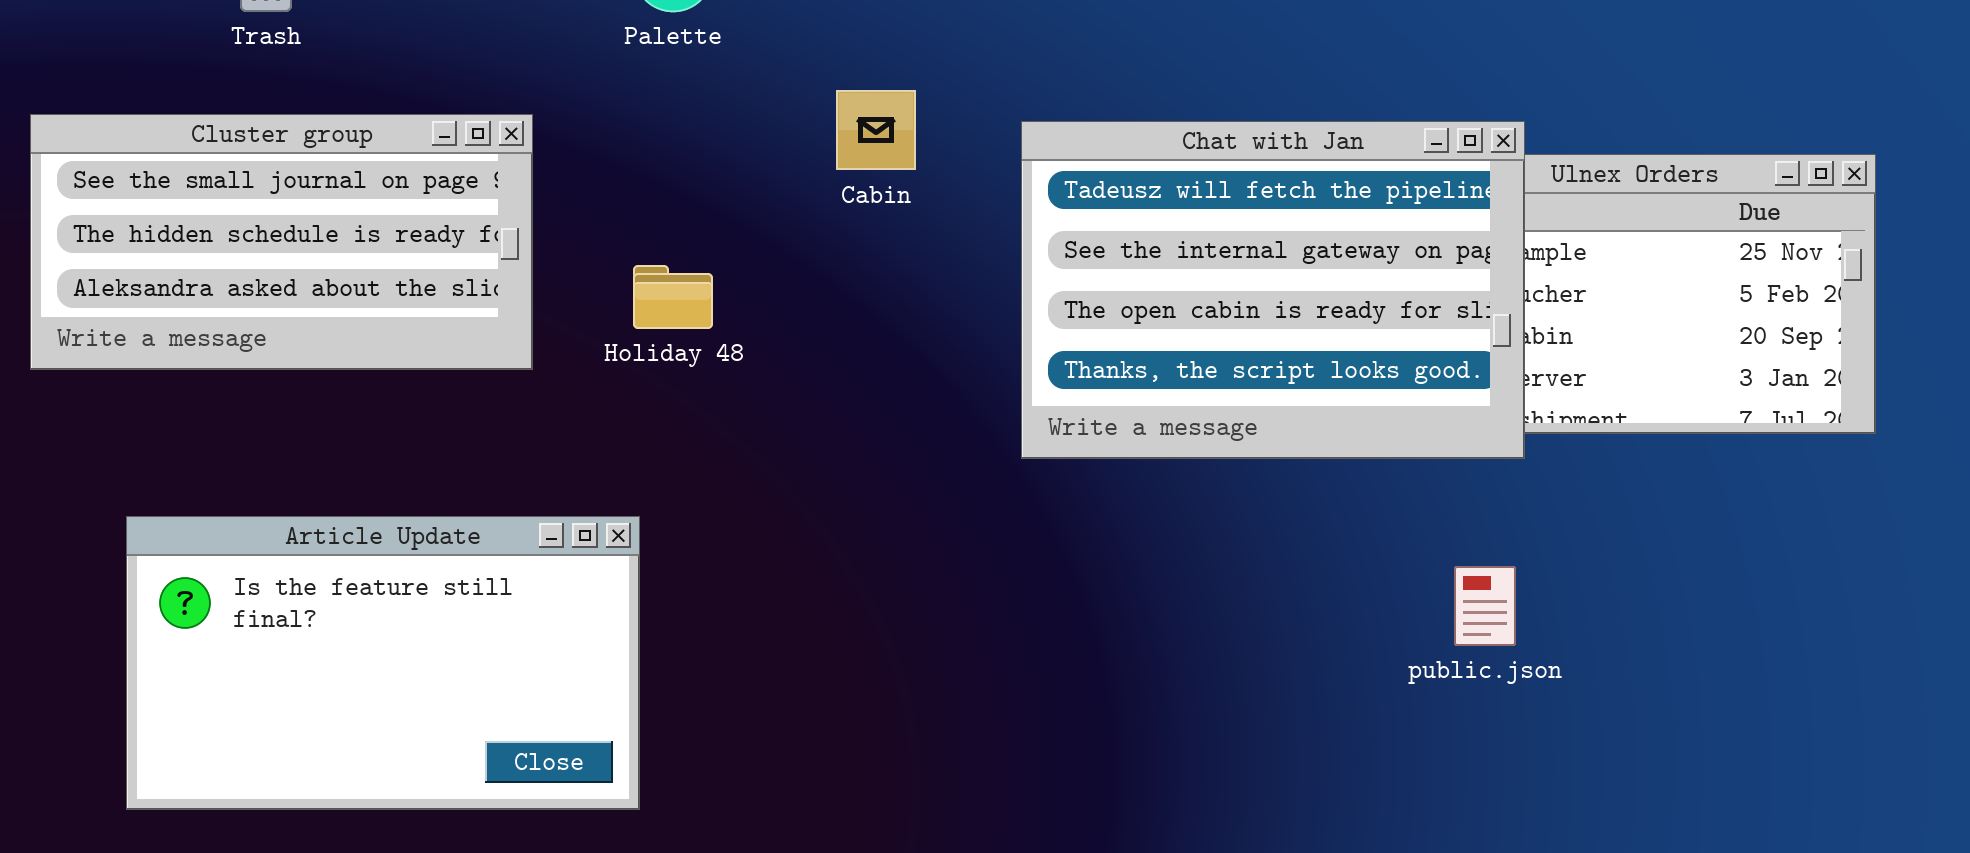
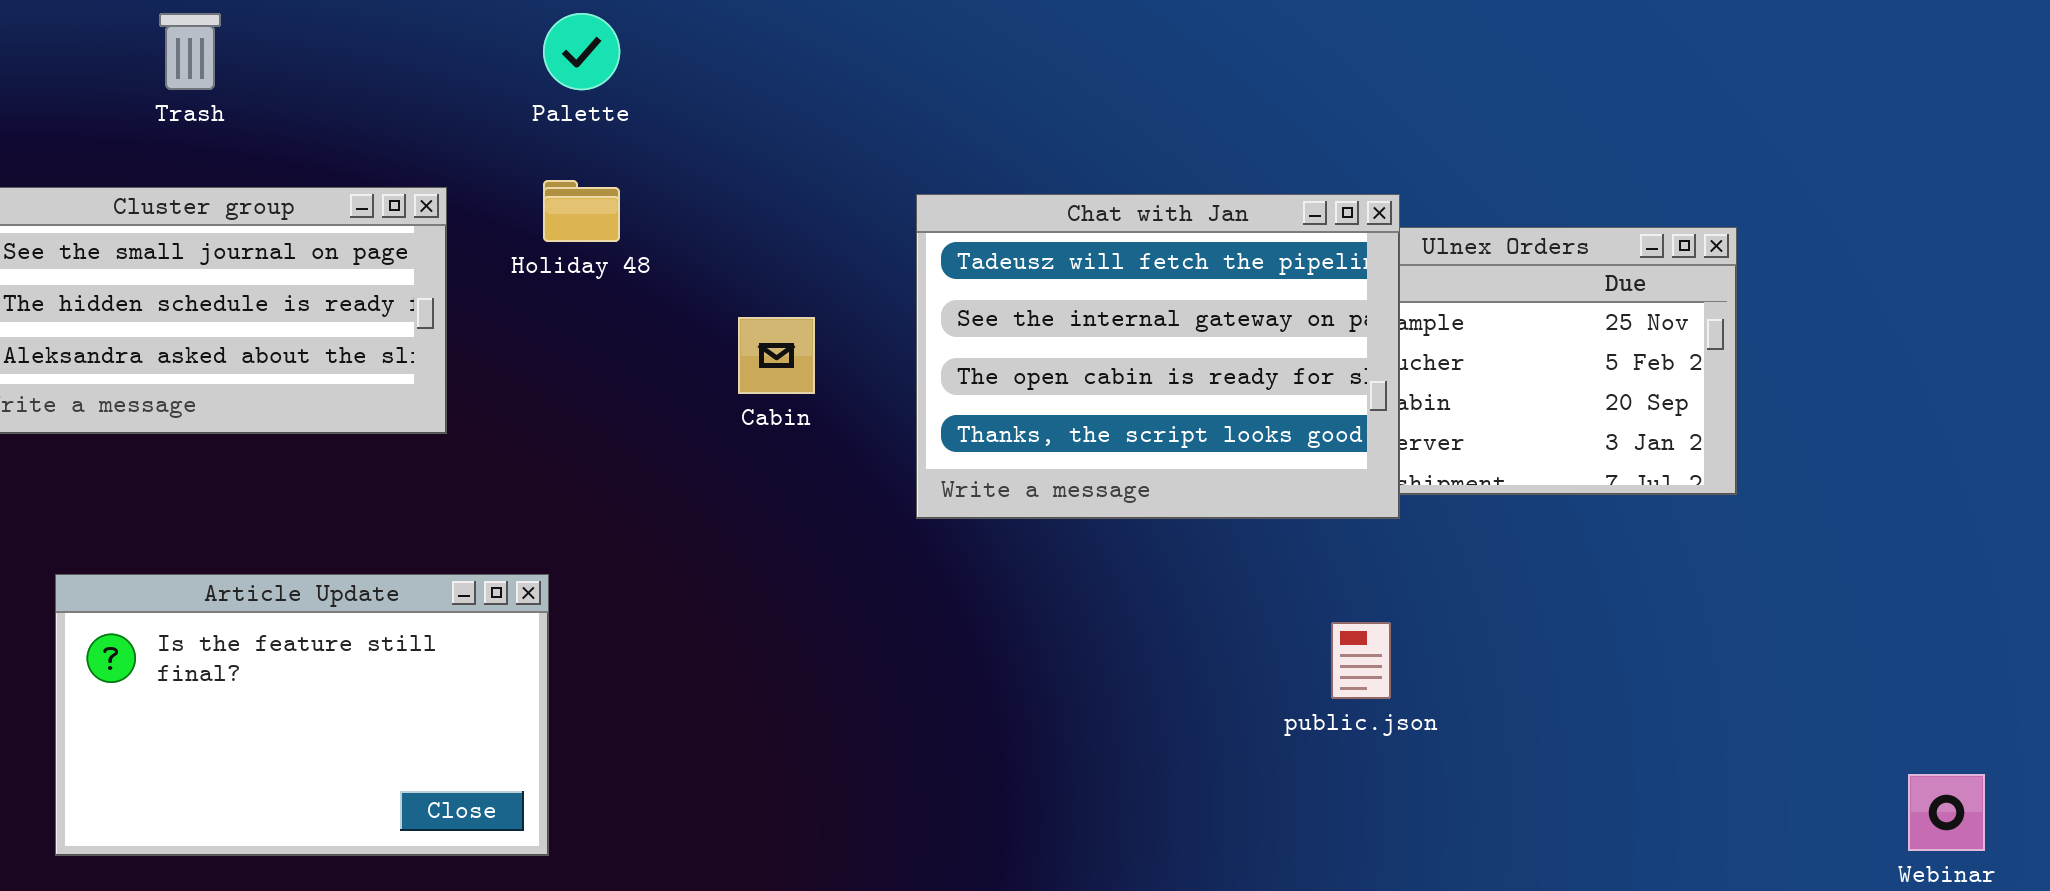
Cabin: [836,90,916,170] -> [738,317,815,394], moved
Holiday 48: [633,265,713,329] -> [543,180,620,242], moved

